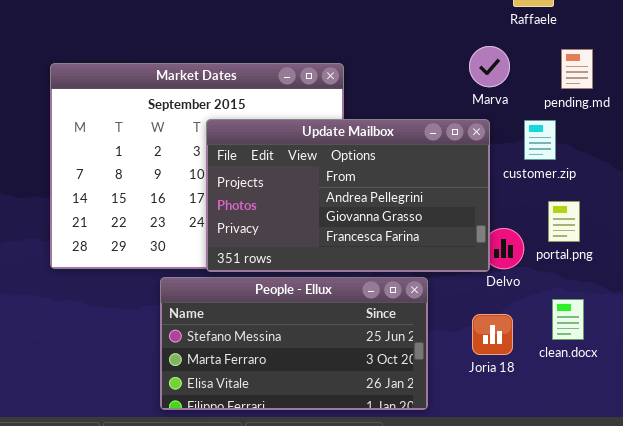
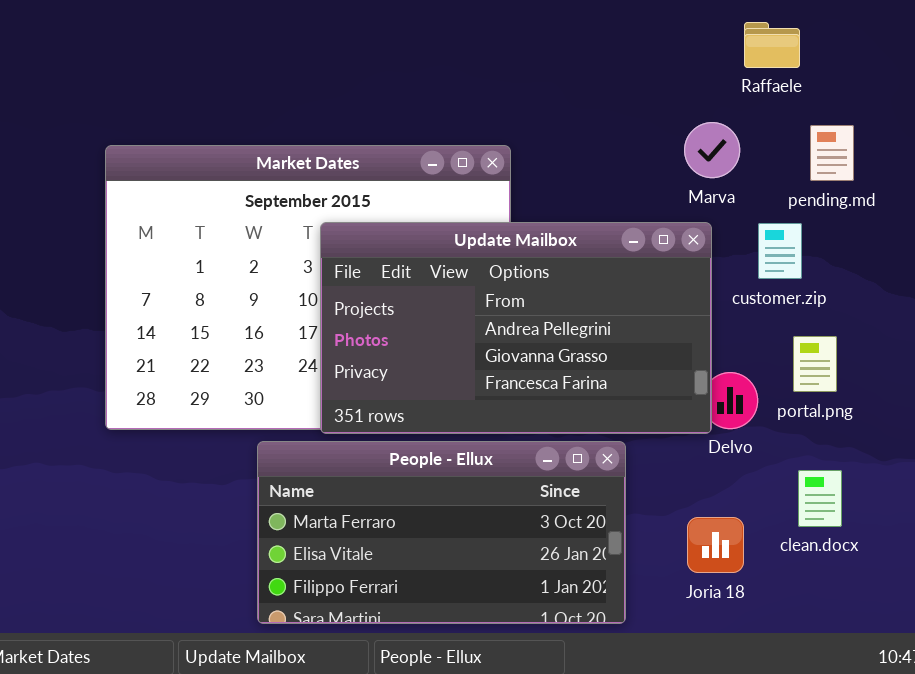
People - Ellux: [160,277,428,410] -> [257,441,626,624], scrolled down 1 row
Joria 18: [472,314,513,355] -> [687,517,744,573], moved

